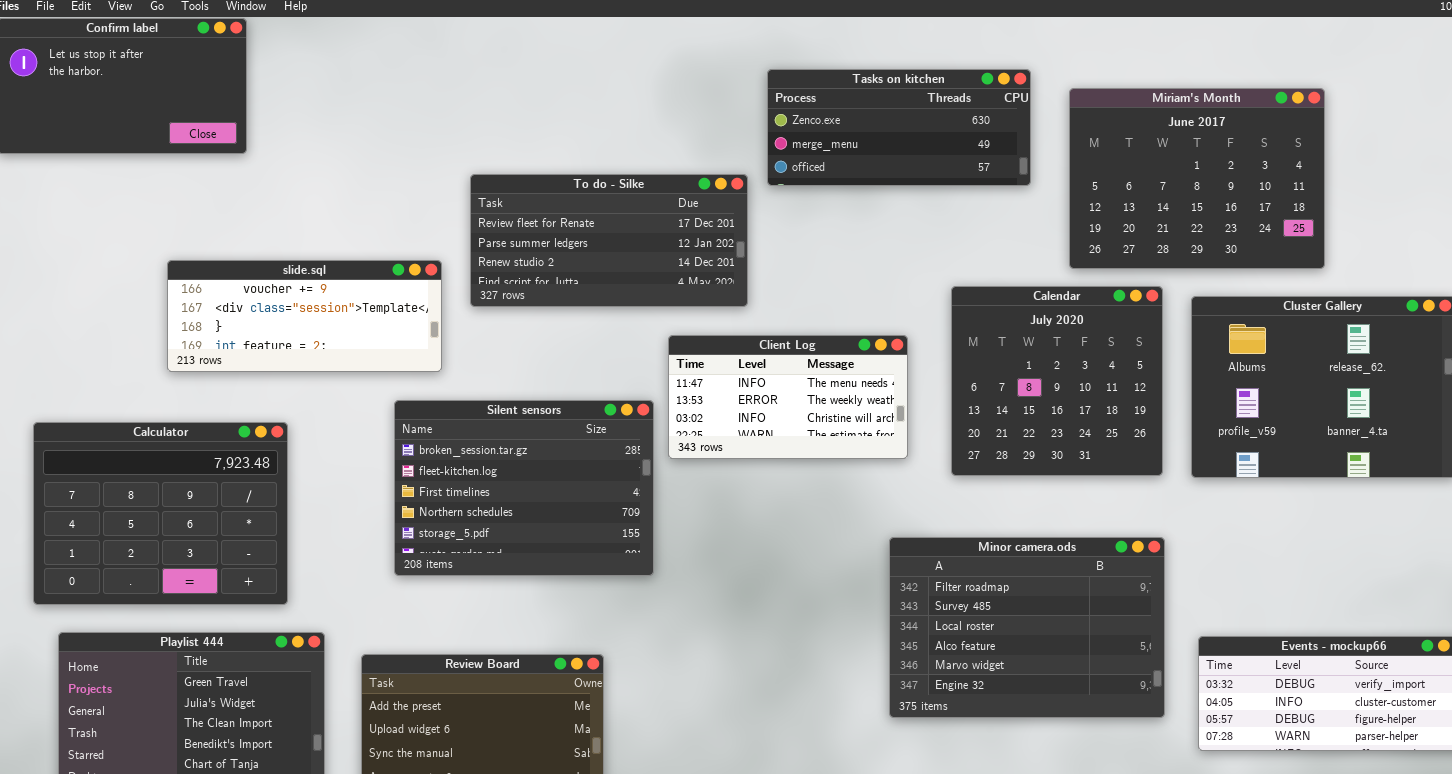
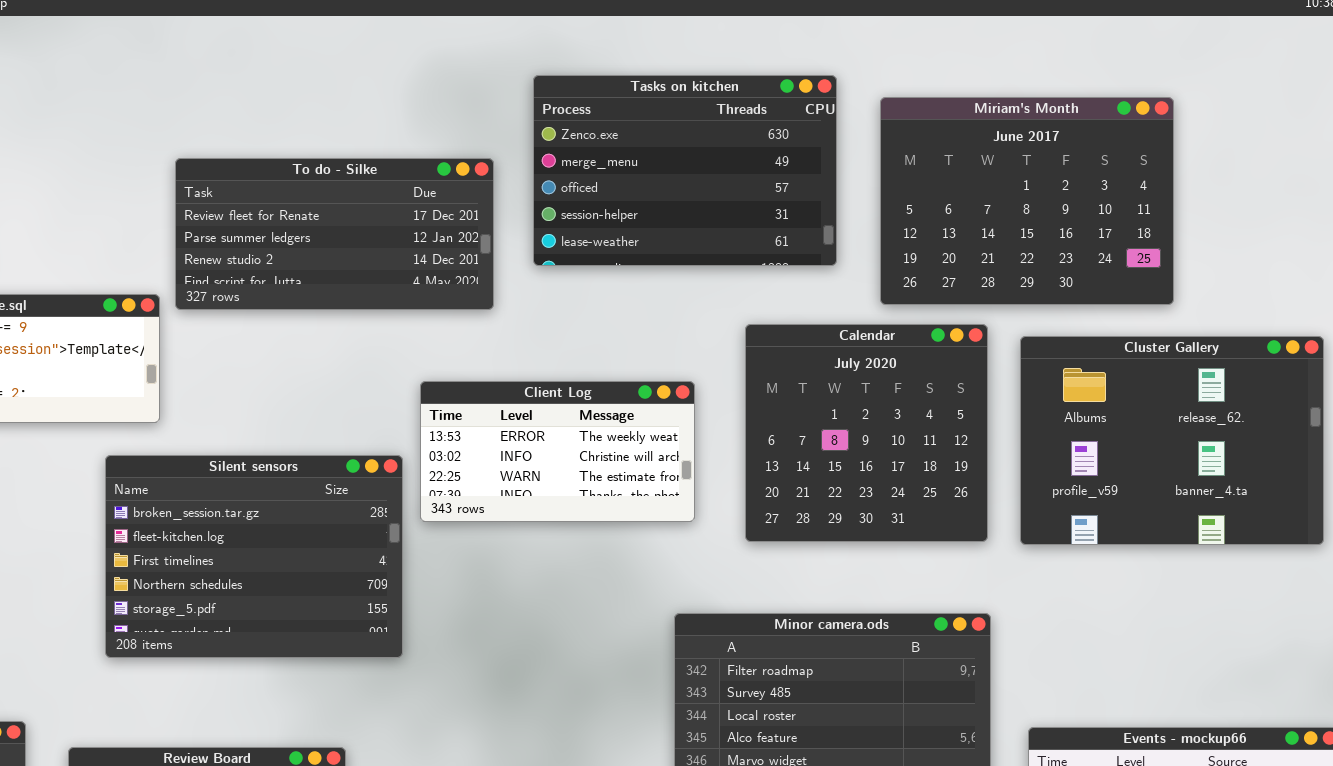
Tasks on kitchen: [767,69,1031,186] -> [533,75,837,266], resized
To do - Silke: [470,174,748,307] -> [175,158,494,310], moved
Client Log: [668,335,908,459] -> [420,381,695,522], scrolled down 1 row

